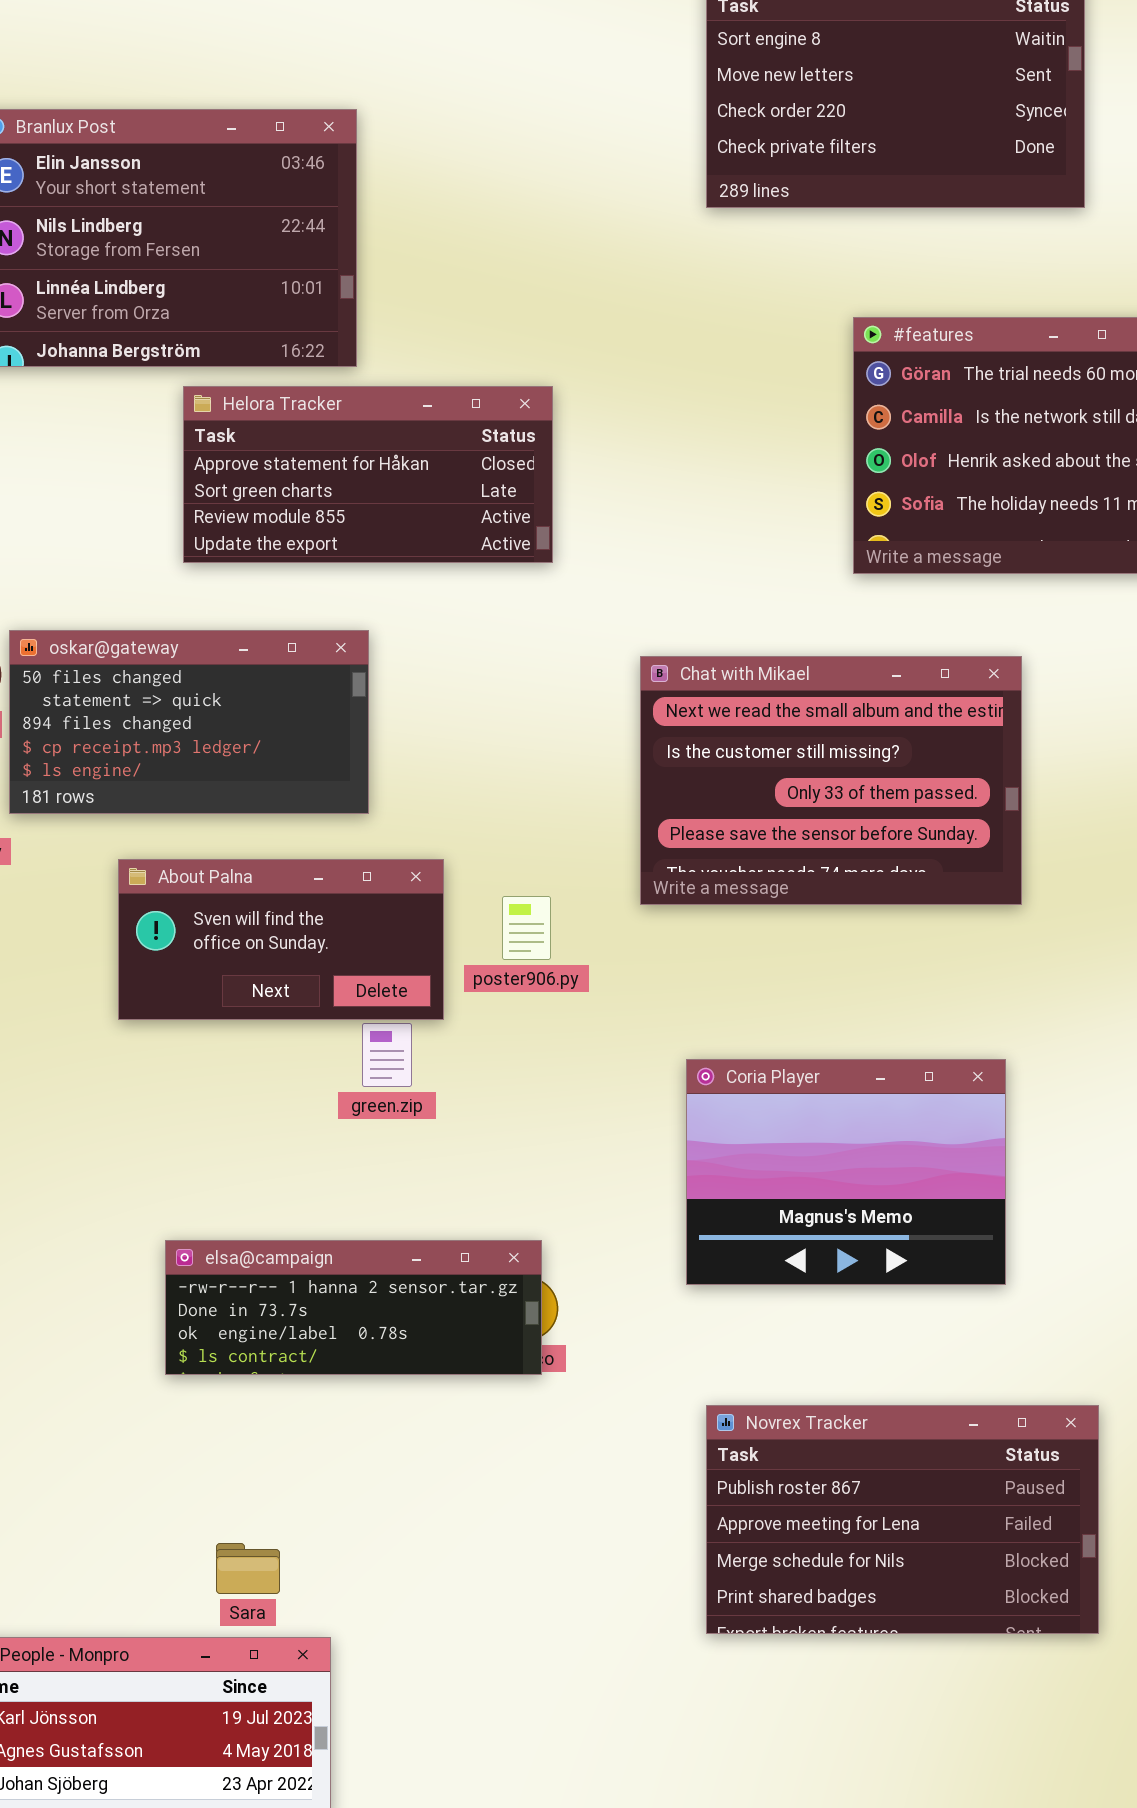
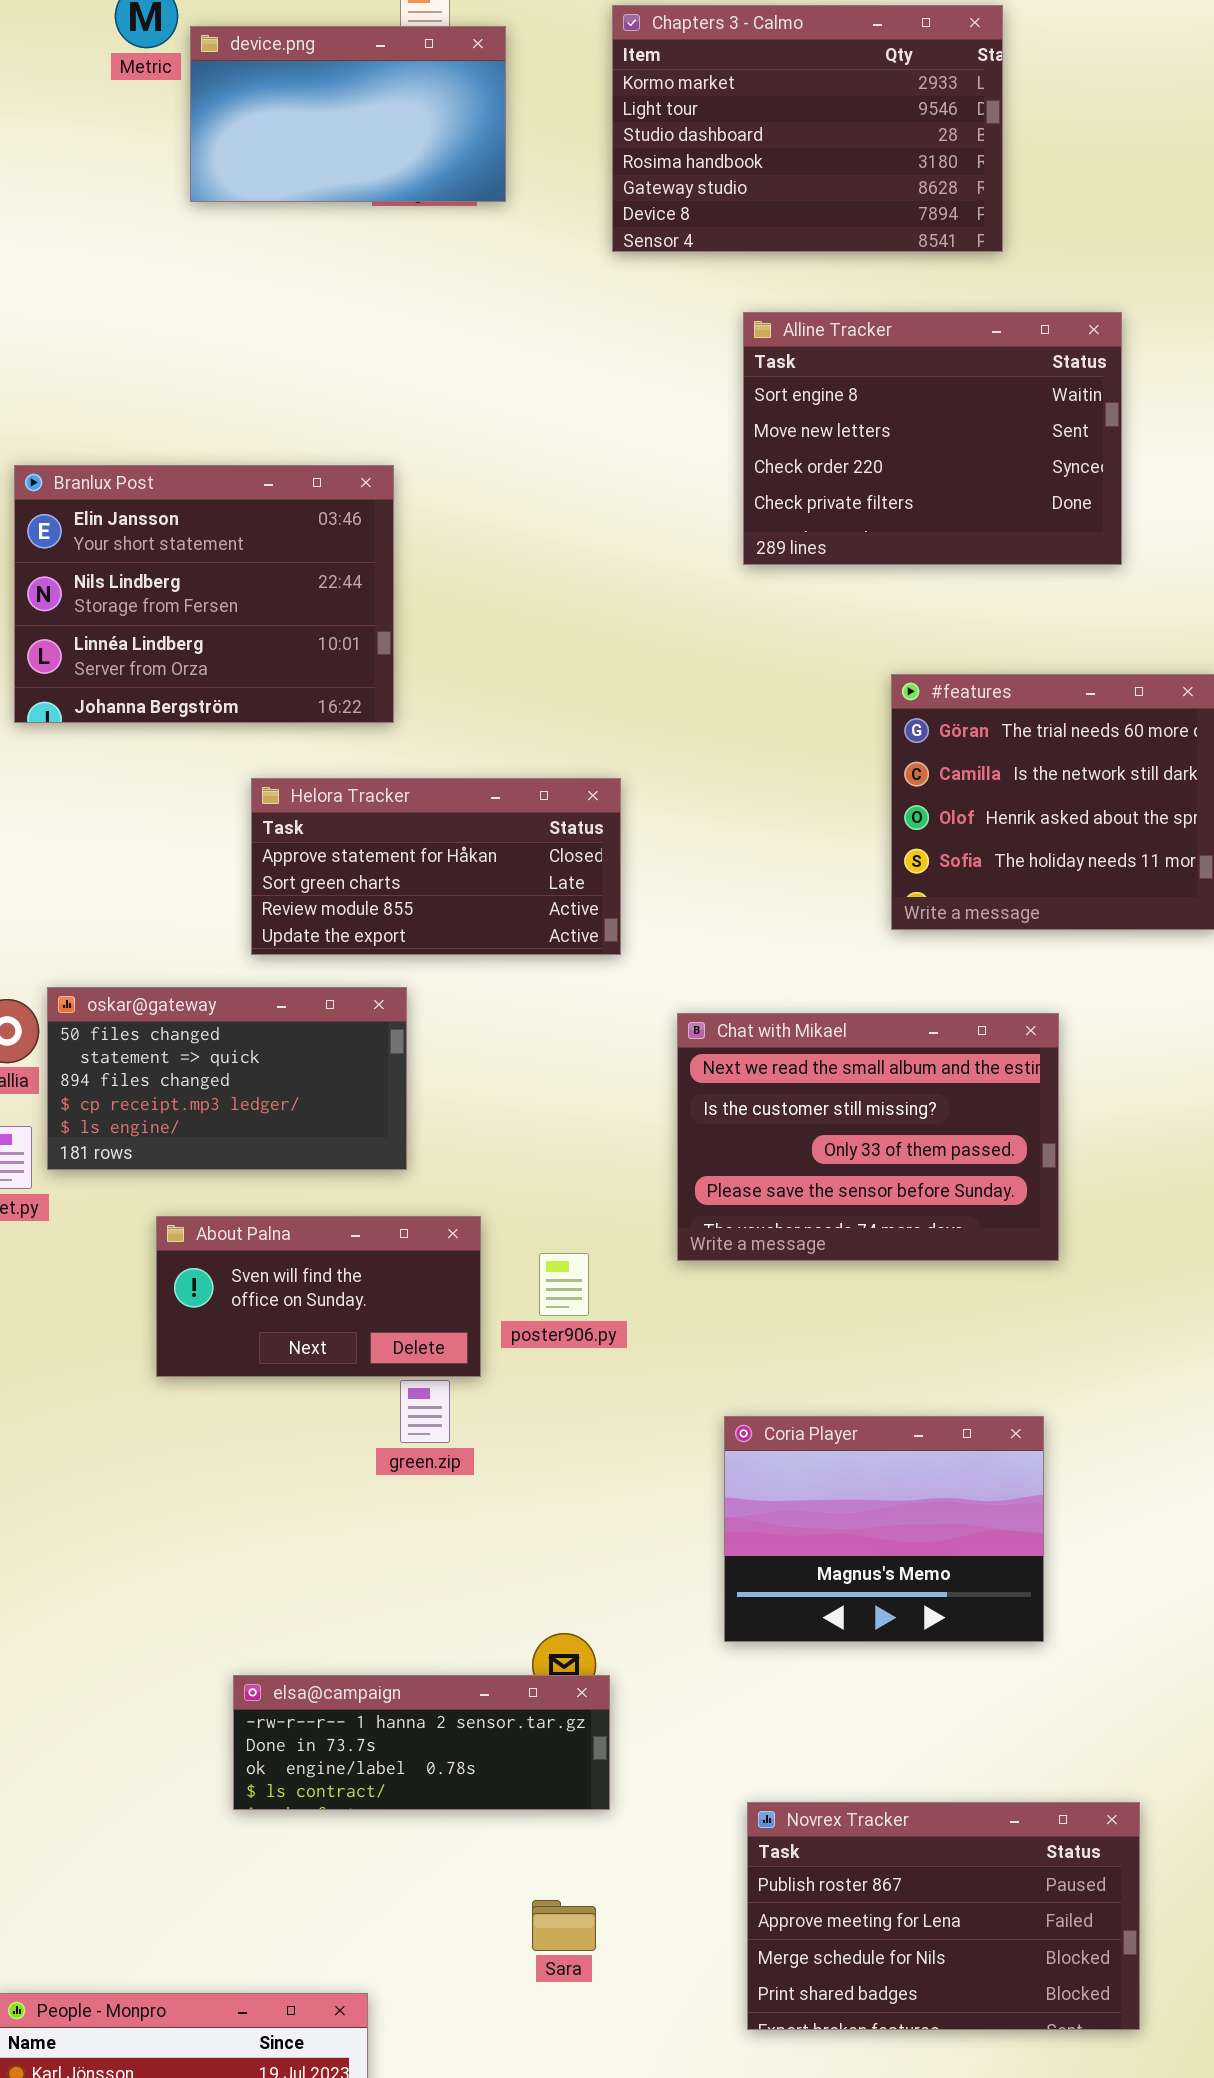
Helora Tracker: [183,386,553,563] -> [251,778,621,955], moved
elsa@campaign: [165,1240,542,1375] -> [233,1675,610,1810], moved
Novrex Tracker: [706,1405,1099,1634] -> [747,1802,1140,2030], moved
Sara: [216,1543,280,1594] -> [532,1900,596,1951], moved

